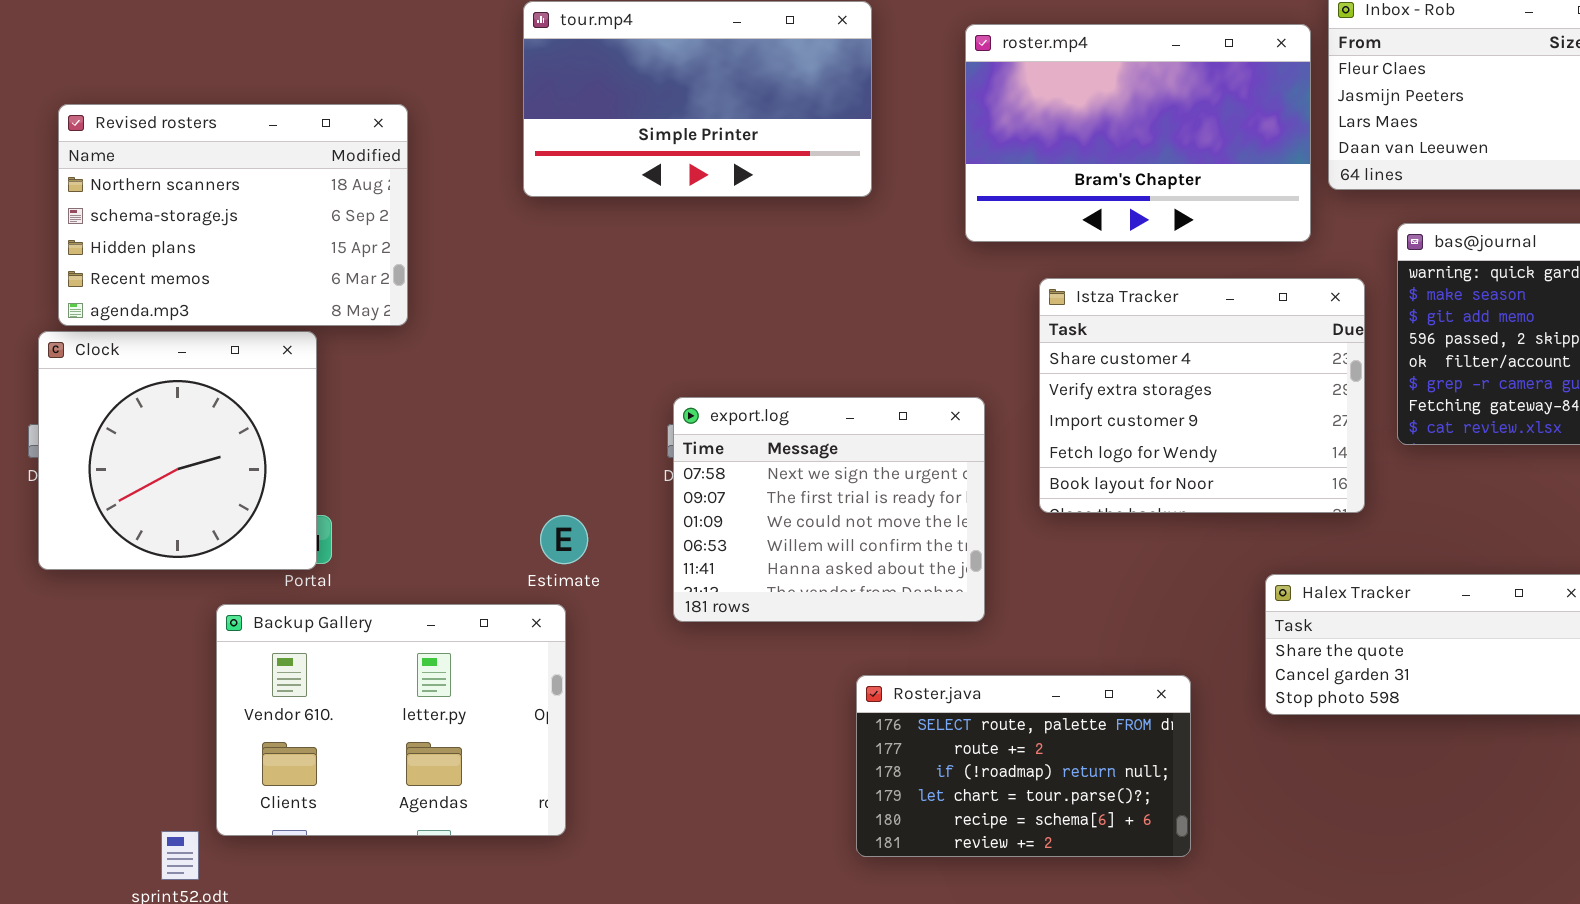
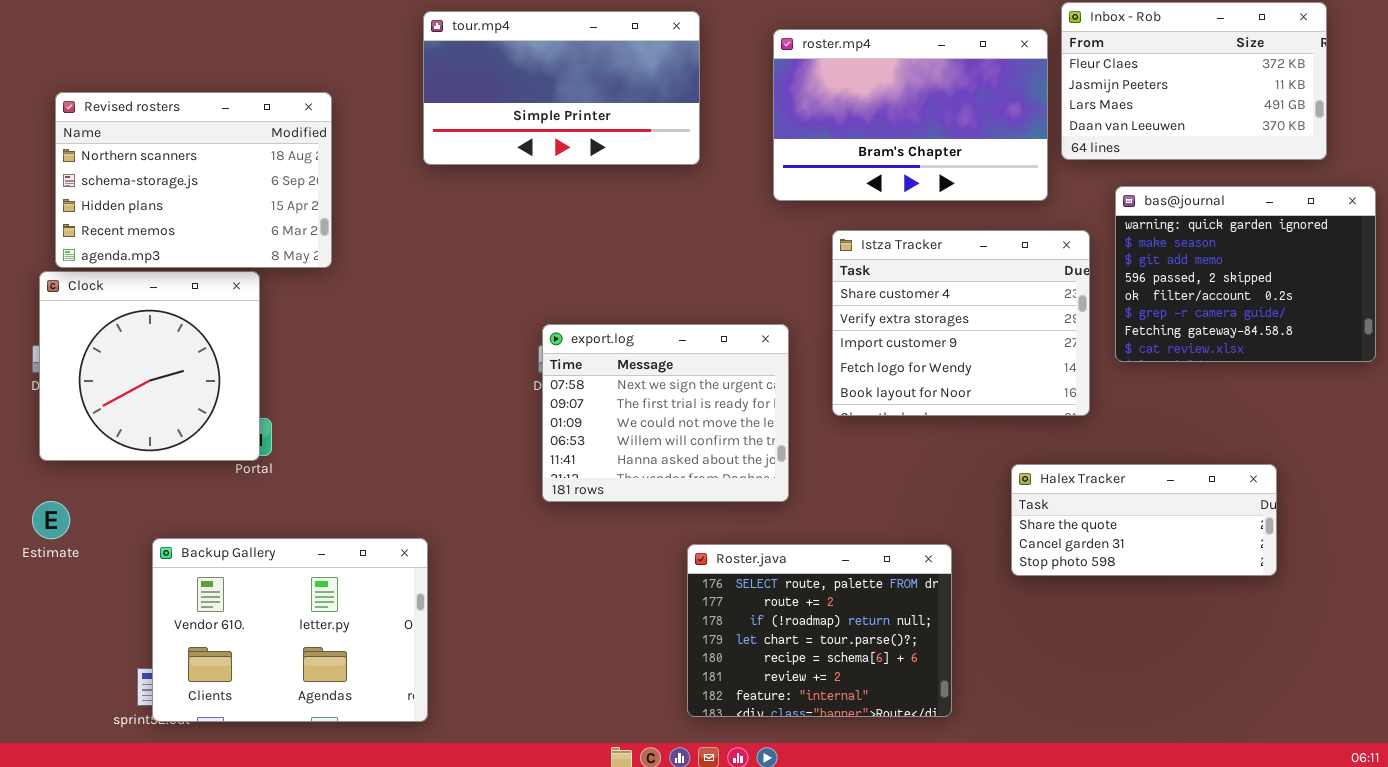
Estimate: [540,515,588,564] -> [32,501,70,539], moved
Backup Gallery: [216,604,566,836] -> [152,538,428,722], moved
Roster.java: [856,675,1191,857] -> [687,544,952,717], resized

